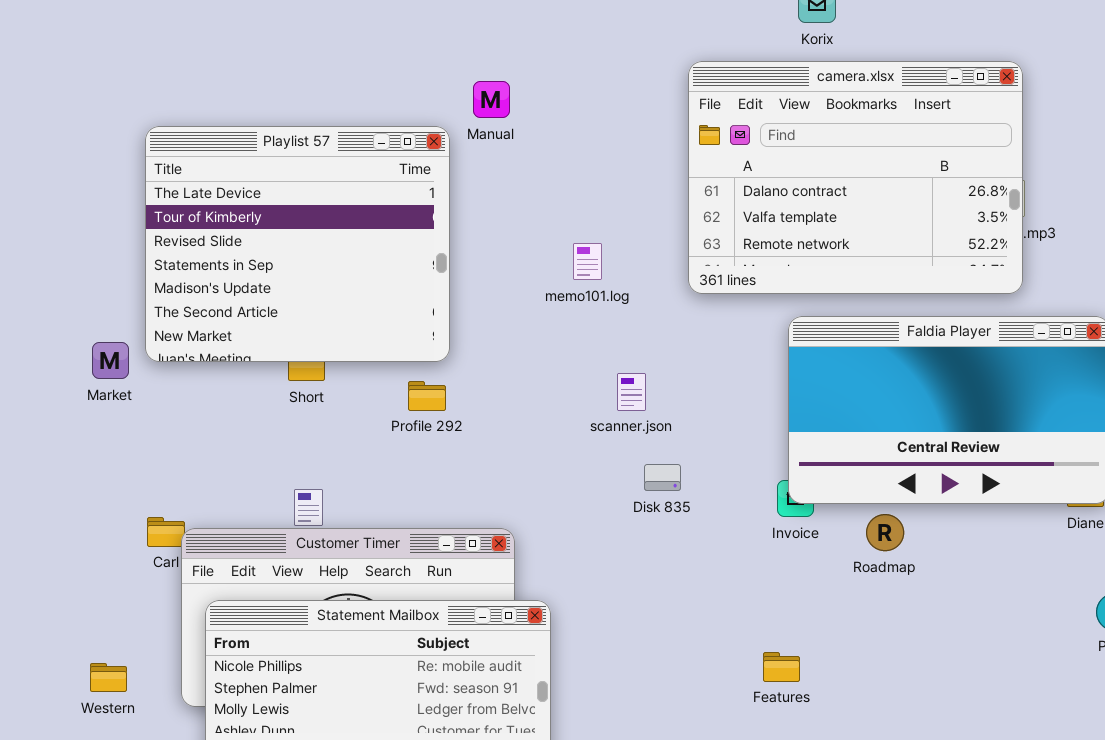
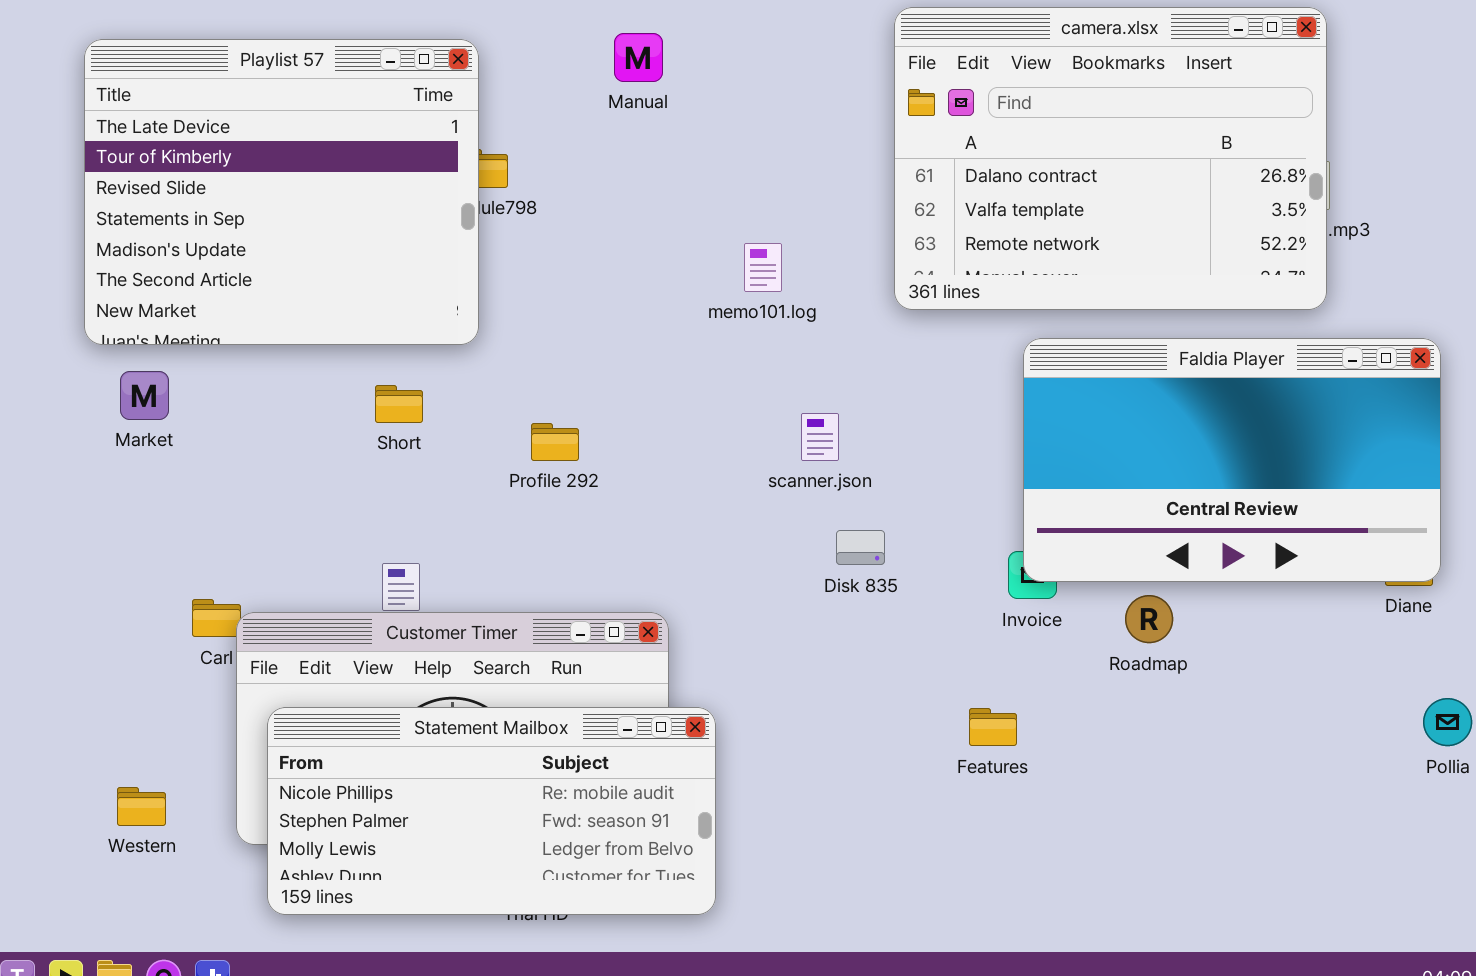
Playlist 57: [145,126,450,362] -> [84,39,479,345], moved
Features: [763,652,800,682] -> [969,708,1017,746], moved

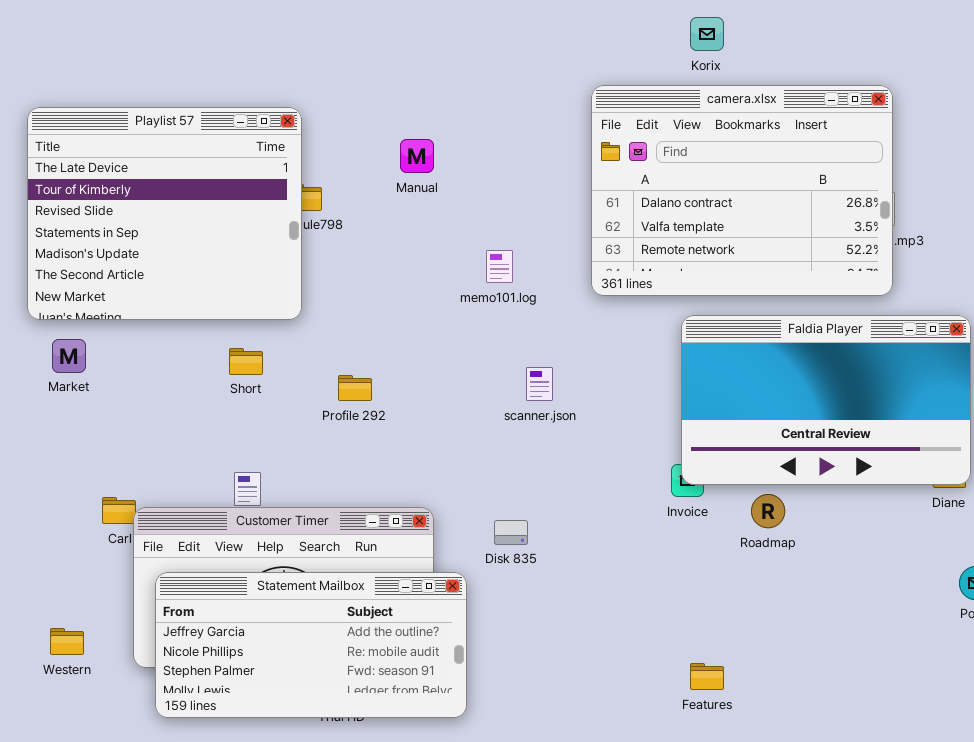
Manual: [614,33,663,82] -> [400,139,434,173], moved
Disk 835: [836,530,885,565] -> [494,520,528,545], moved
Statement Mailbox: [267,707,716,915] -> [155,572,467,718], scrolled up 1 row
Features: [969,708,1017,746] -> [690,663,724,690], moved

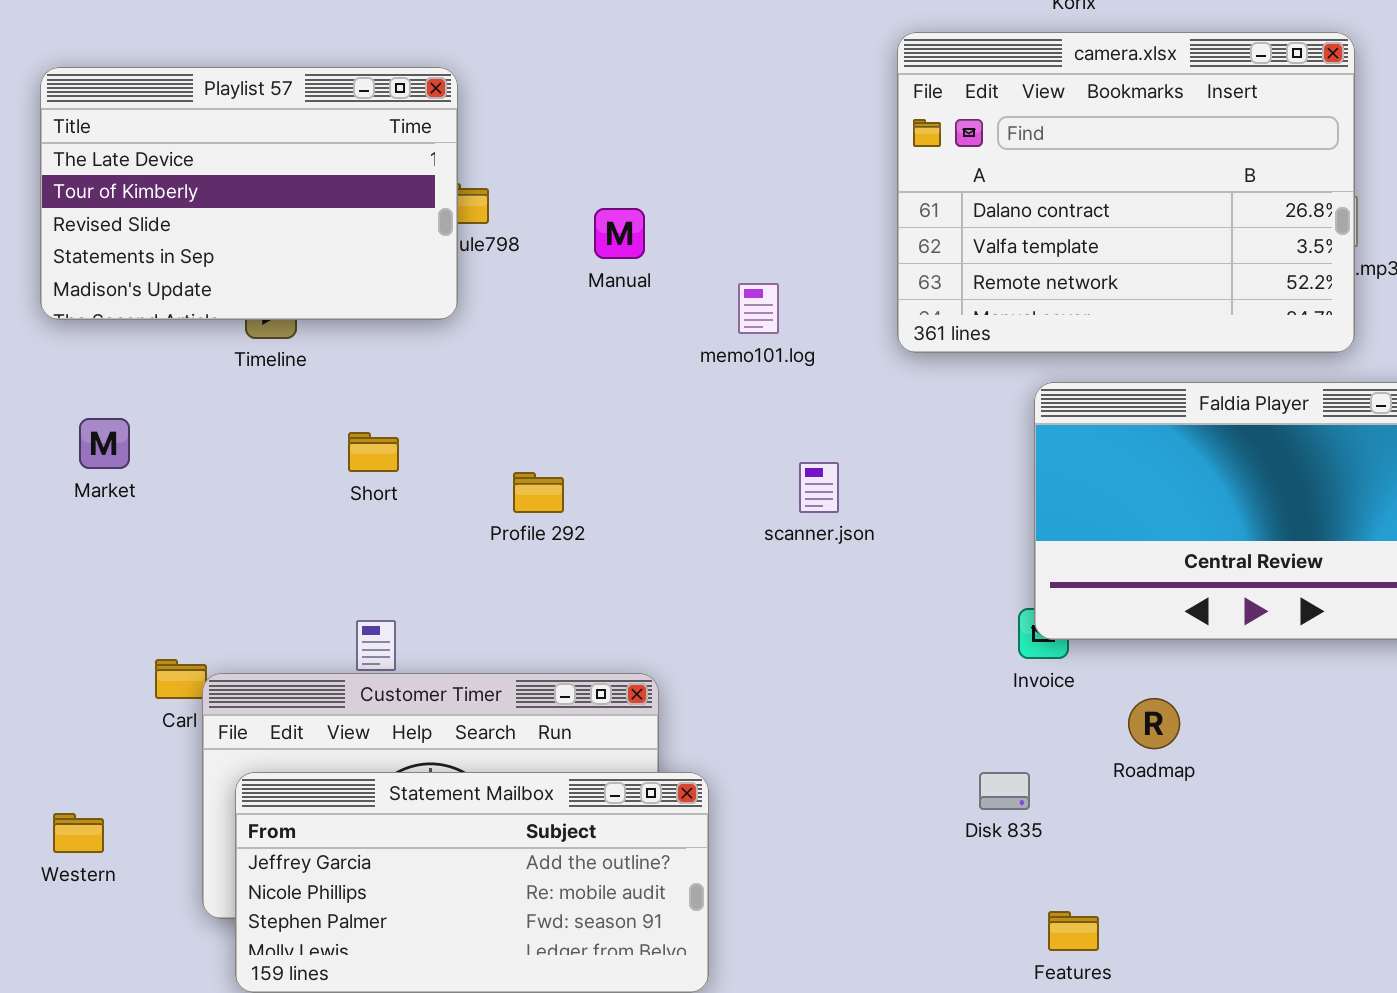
Playlist 57: [27,107,302,320] -> [40,67,458,320], resized
Manual: [400,139,434,173] -> [594,208,645,259], moved
Roadmap: [751,494,785,528] -> [1128,698,1180,749], moved
Disk 835: [494,520,528,545] -> [979,772,1030,810], moved
Western: [50,628,84,655] -> [53,813,104,853], moved

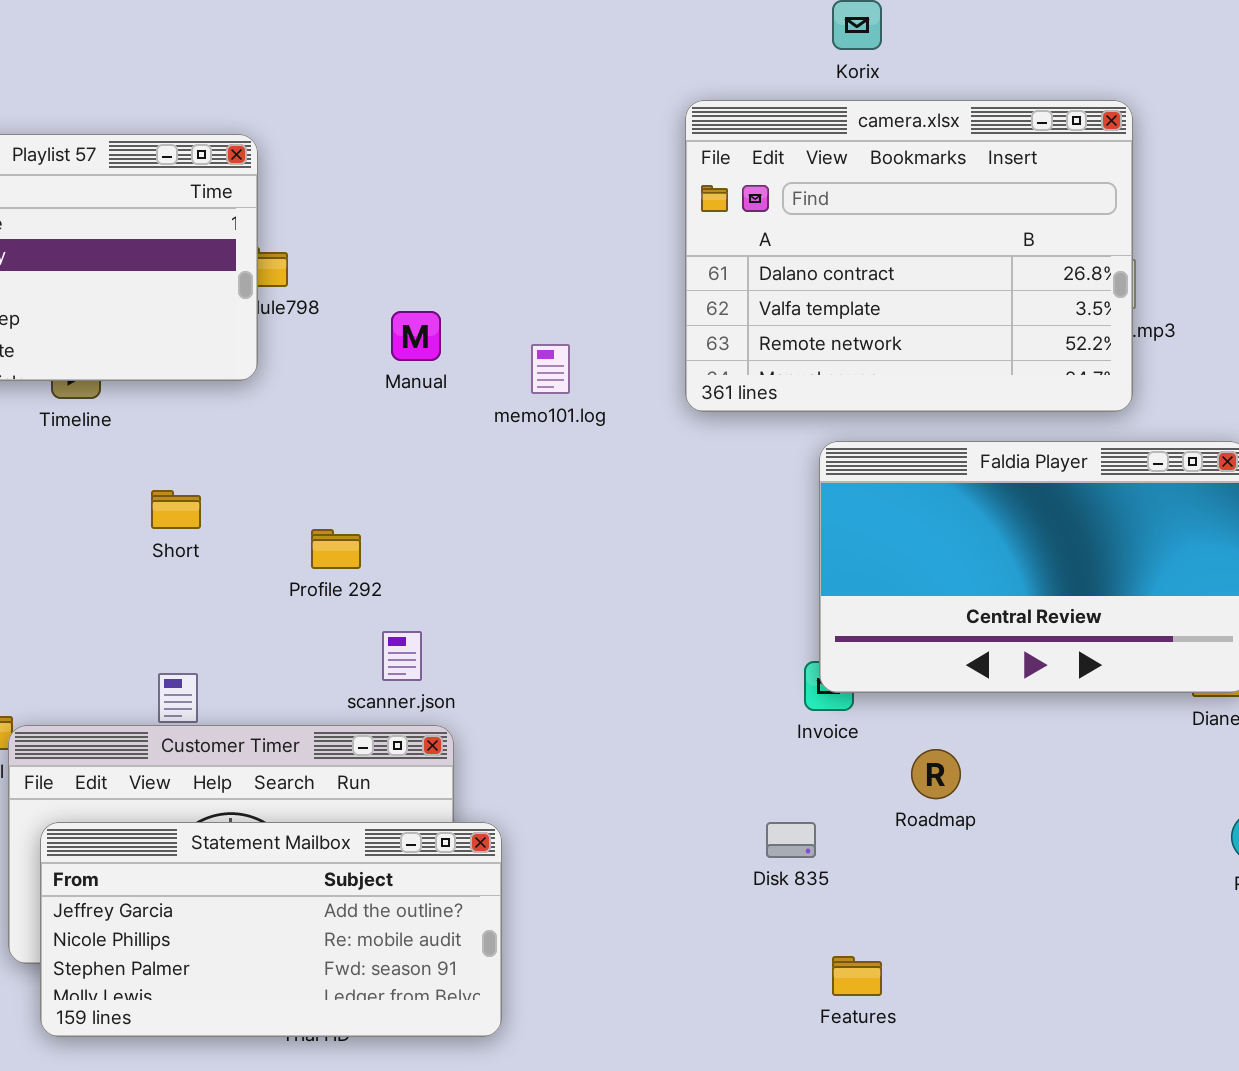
Manual: [594,208,645,259] -> [391,311,441,361], moved
scanner.json: [799,462,839,513] -> [382,631,422,681], moved

